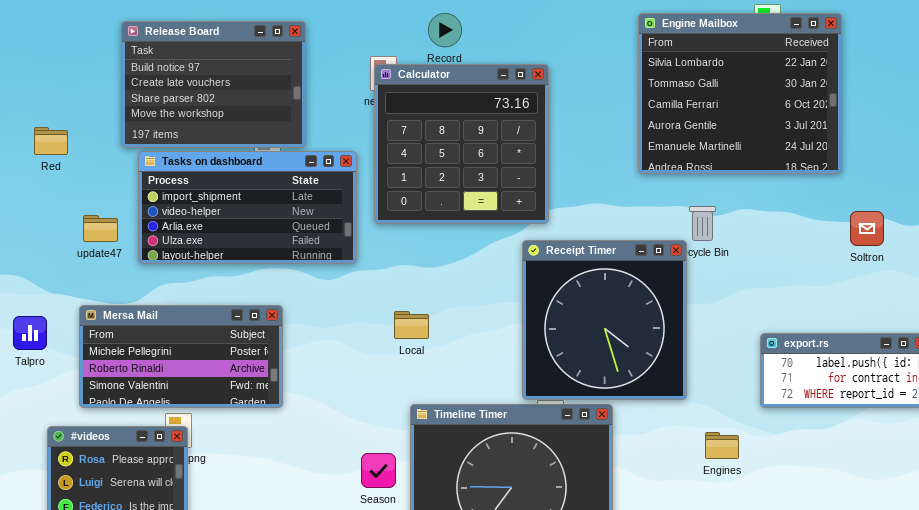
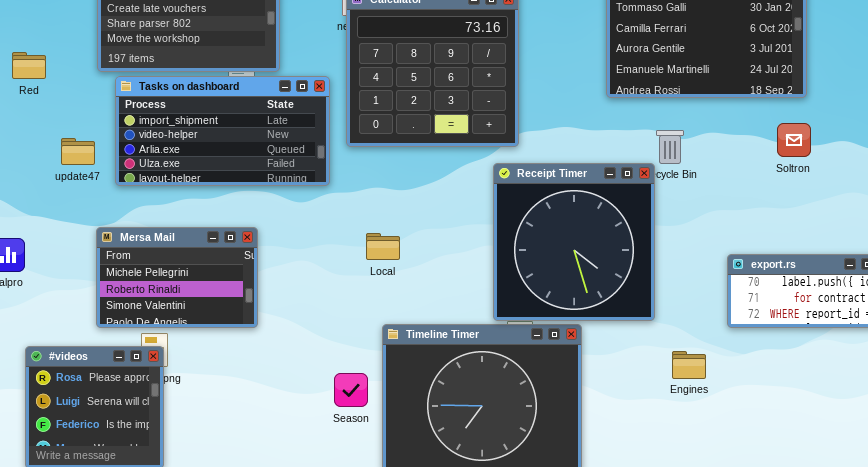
Soltron: [850,211,884,246] -> [777,123,811,157], moved
Mersa Mail: [79,305,283,408] -> [96,227,258,328], resized

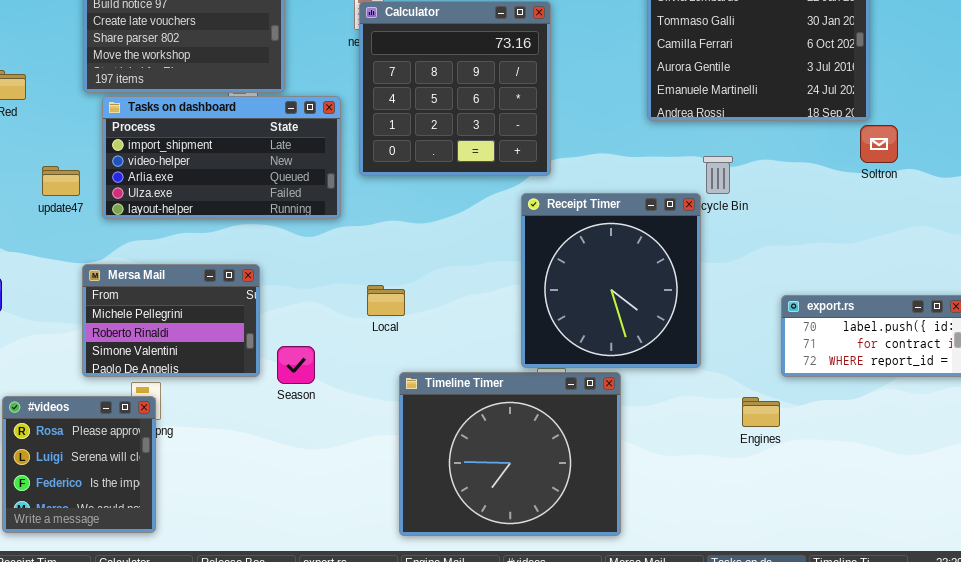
Soltron: [777,123,811,157] -> [860,125,898,163], moved
Local: [366,233,400,260] -> [367,285,405,316], moved
Engines: [672,351,706,379] -> [742,397,780,427], moved
Season: [334,373,368,407] -> [277,346,315,384], moved

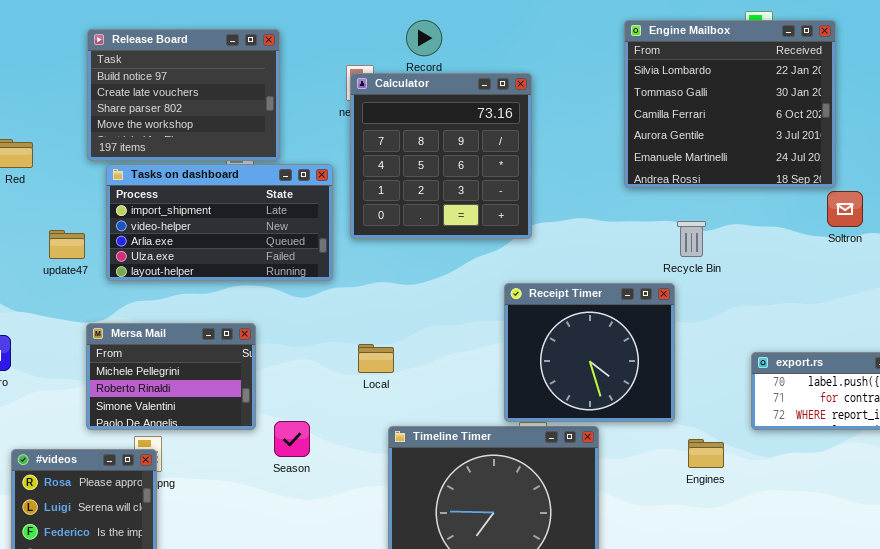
Receipt Timer: [521,193,701,368] -> [504,283,675,422], resized
Season: [277,346,315,384] -> [274,421,310,457], moved
Engines: [742,397,780,427] -> [688,439,724,468], moved

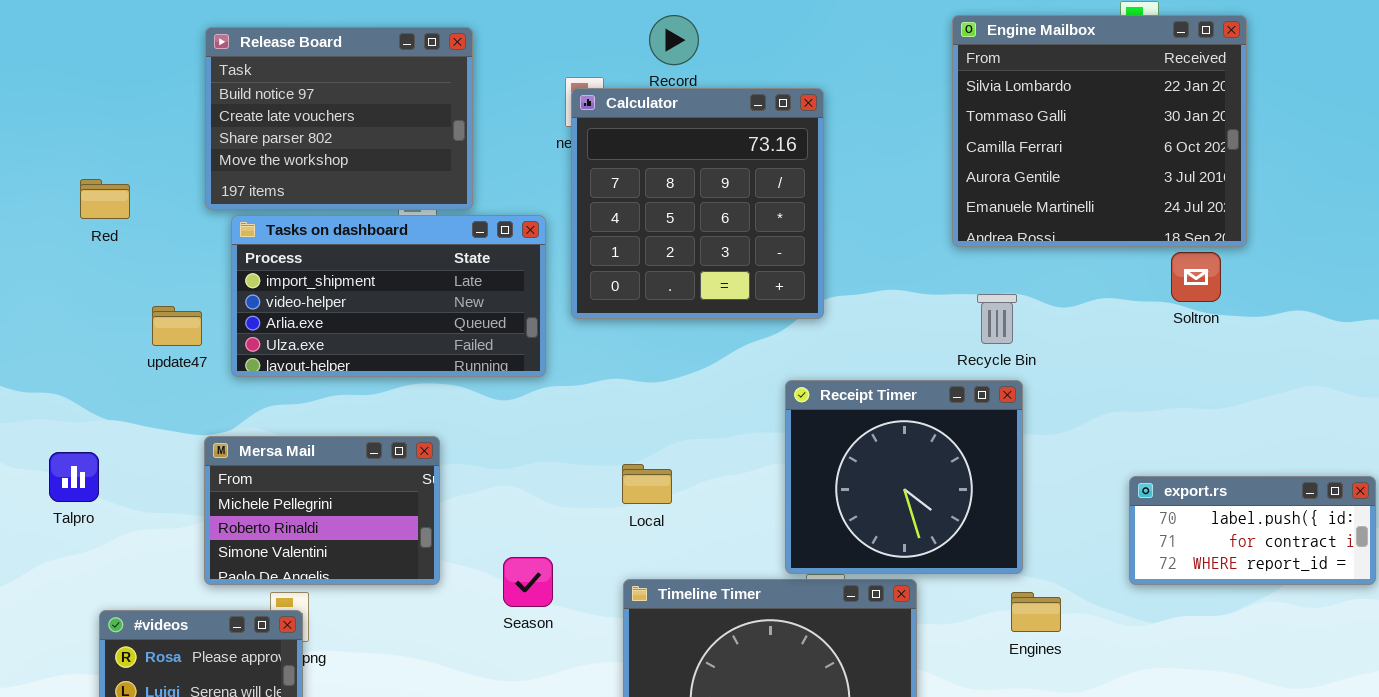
Soltron: [827,191,863,227] -> [1171,252,1221,302], moved
Recycle Bin: [677,221,706,257] -> [977,294,1017,344], moved
Local: [358,344,394,373] -> [622,464,672,504], moved
Season: [274,421,310,457] -> [503,557,553,607], moved
Engines: [688,439,724,468] -> [1011,592,1061,632], moved

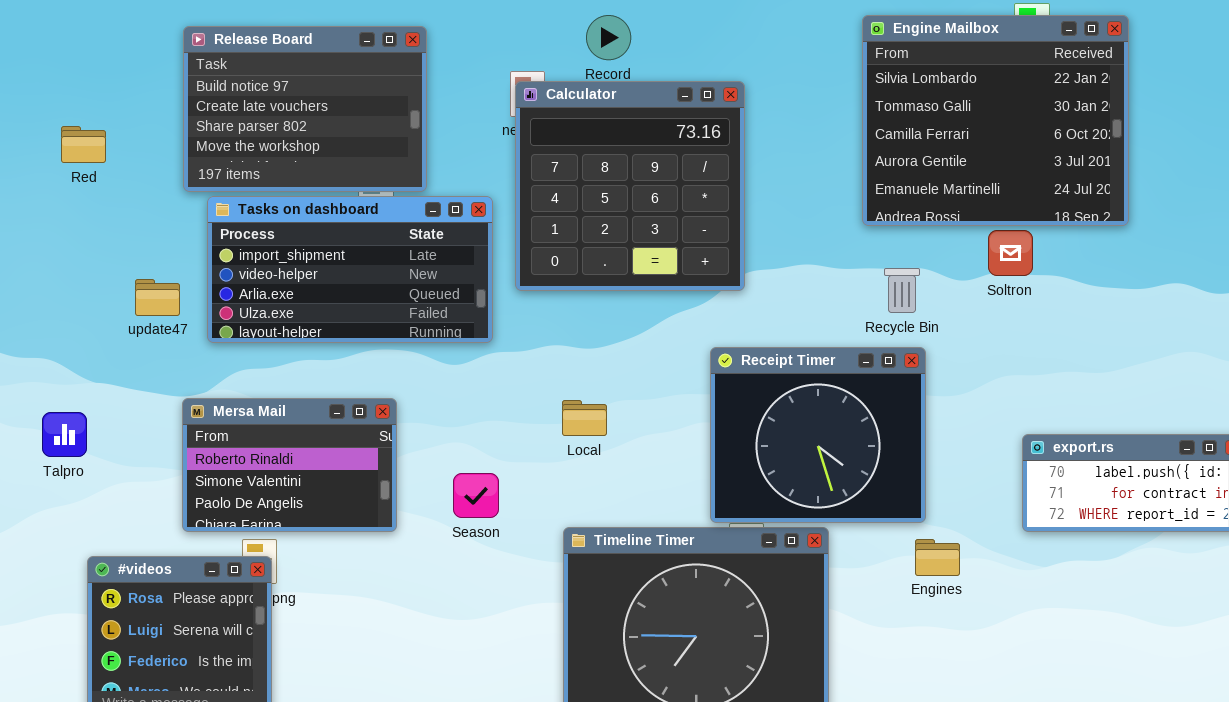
Red: [80,179,130,219] -> [61,126,106,163], moved
Soltron: [1171,252,1221,302] -> [988,230,1033,276], moved
Mersa Mail: [204,436,440,585] -> [182,398,397,532], scrolled down 1 row
Local: [622,464,672,504] -> [562,400,607,436], moved
Season: [503,557,553,607] -> [453,473,499,518], moved

